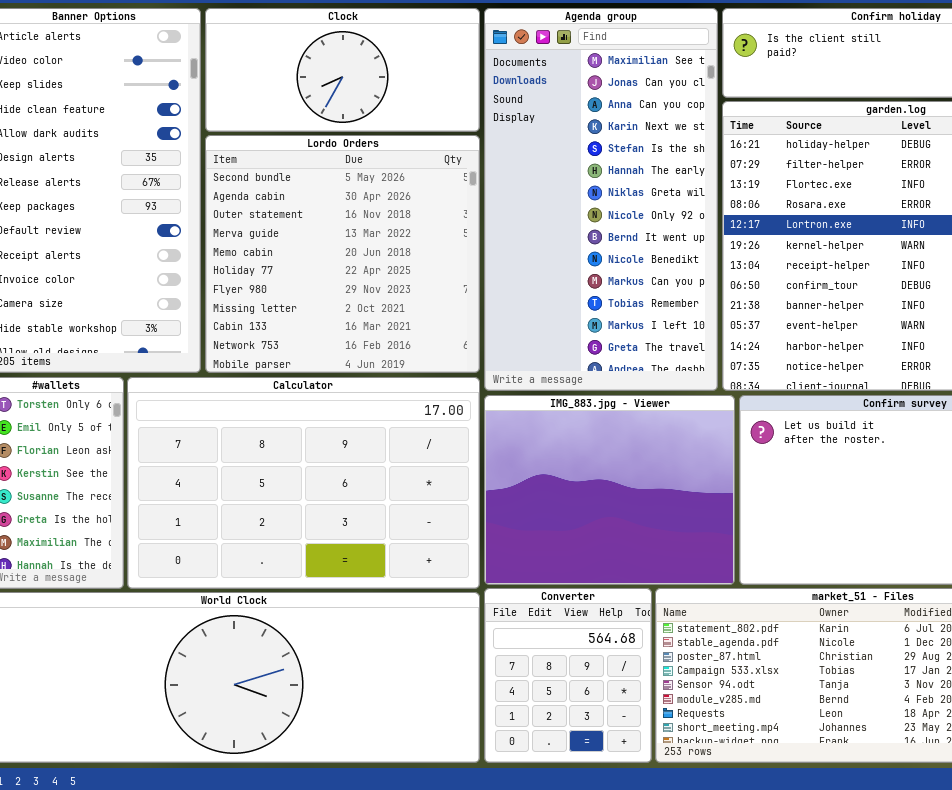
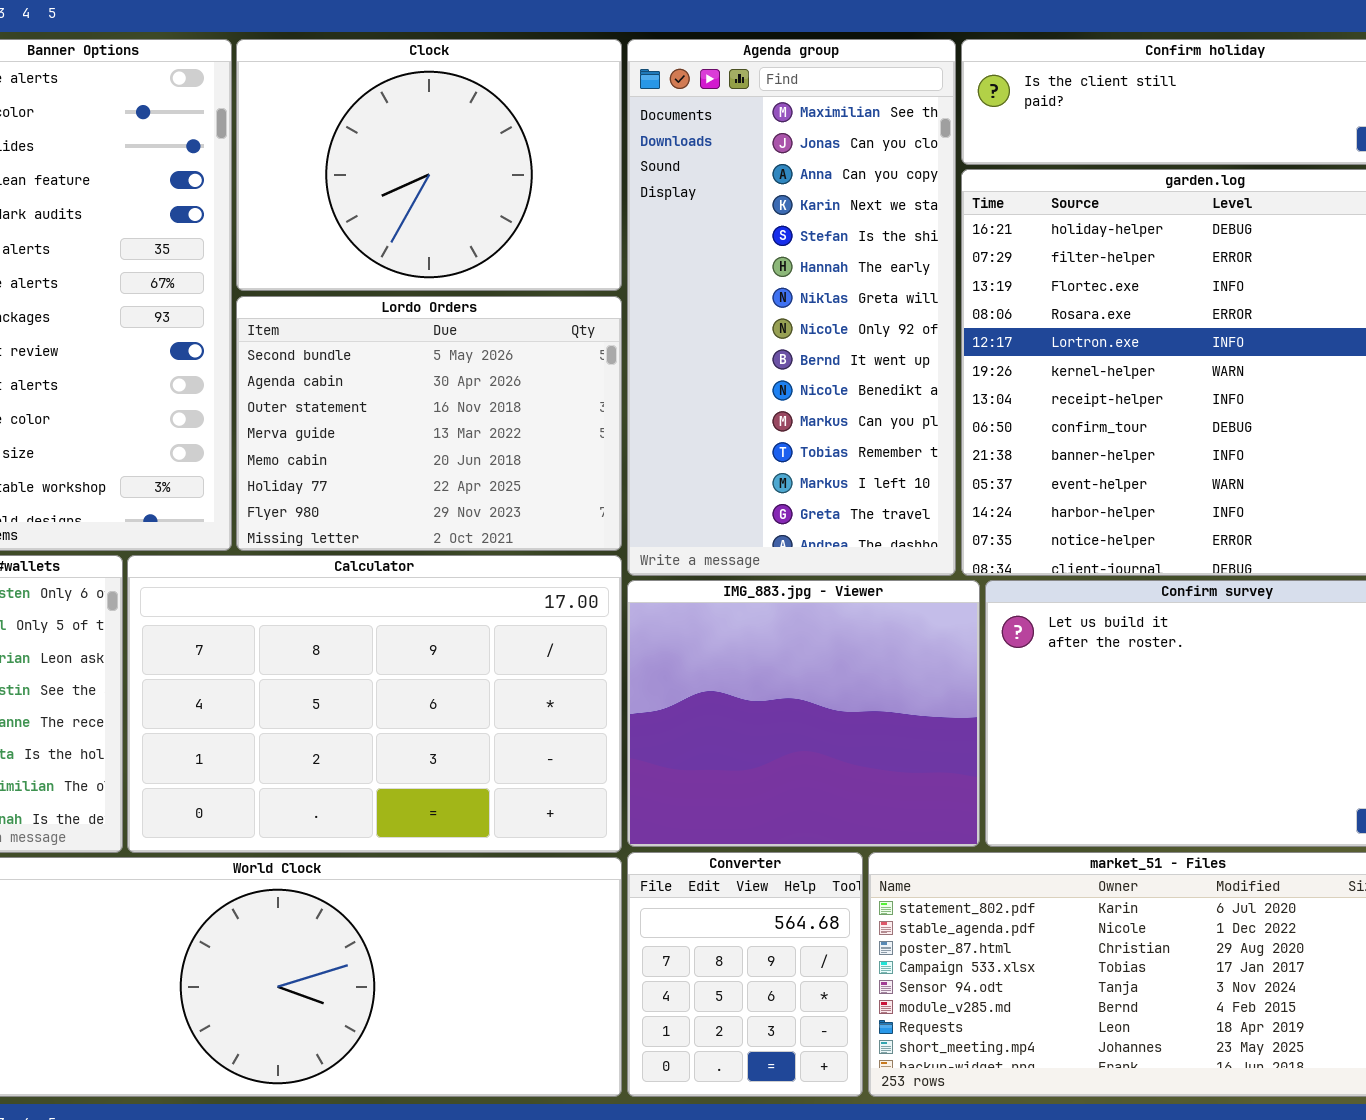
Clock: [205,8,480,132] -> [236,39,622,291], resized
Lordo Orders: [205,135,480,373] -> [236,296,622,551], resized

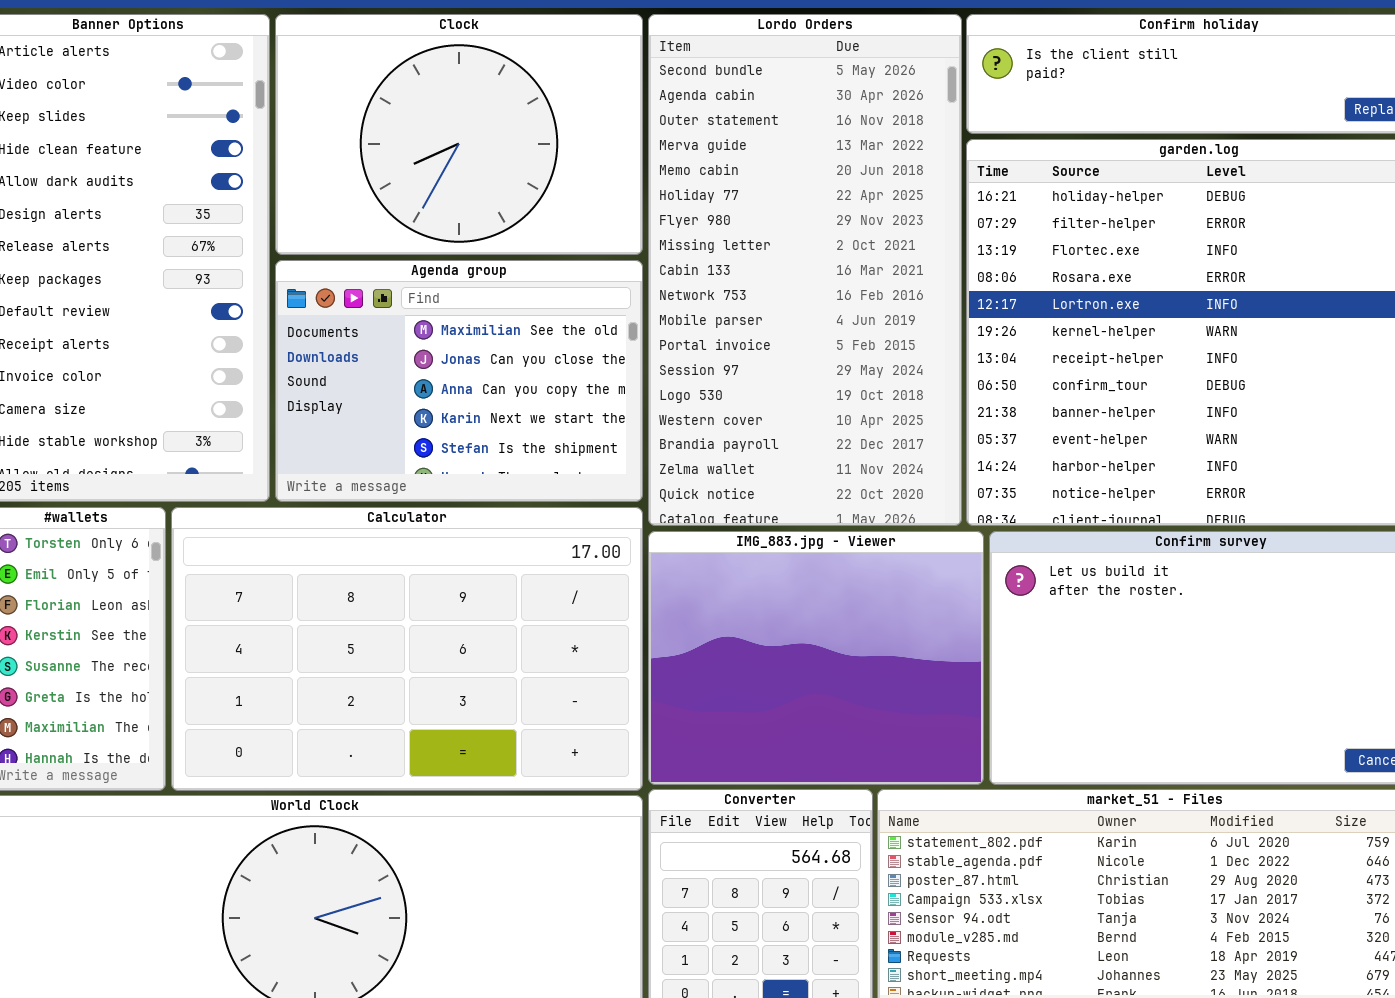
Agenda group: [627,39,956,576] -> [275,260,643,502], moved, resized
Lordo Orders: [236,296,622,551] -> [648,14,962,526], moved, resized

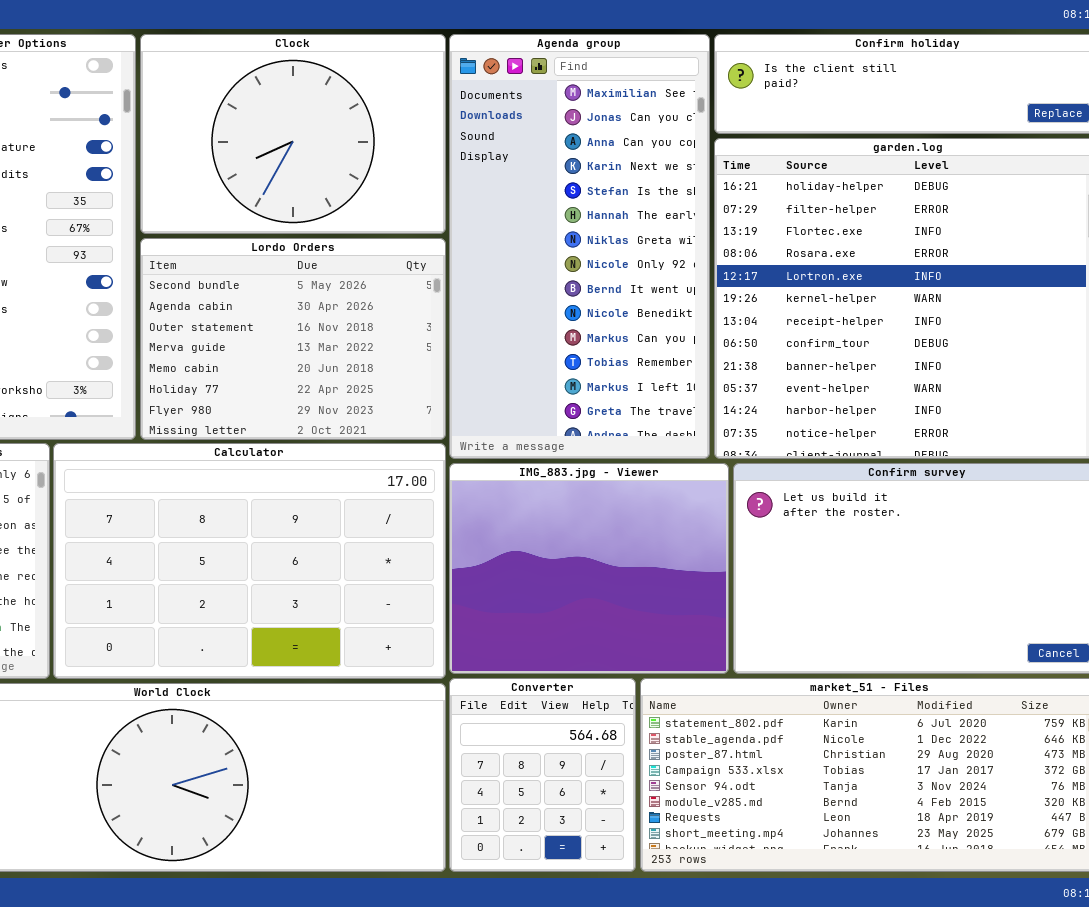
Lordo Orders: [648,14,962,526] -> [140,238,446,440], moved, resized
Agenda group: [275,260,643,502] -> [449,34,710,459], moved, resized

